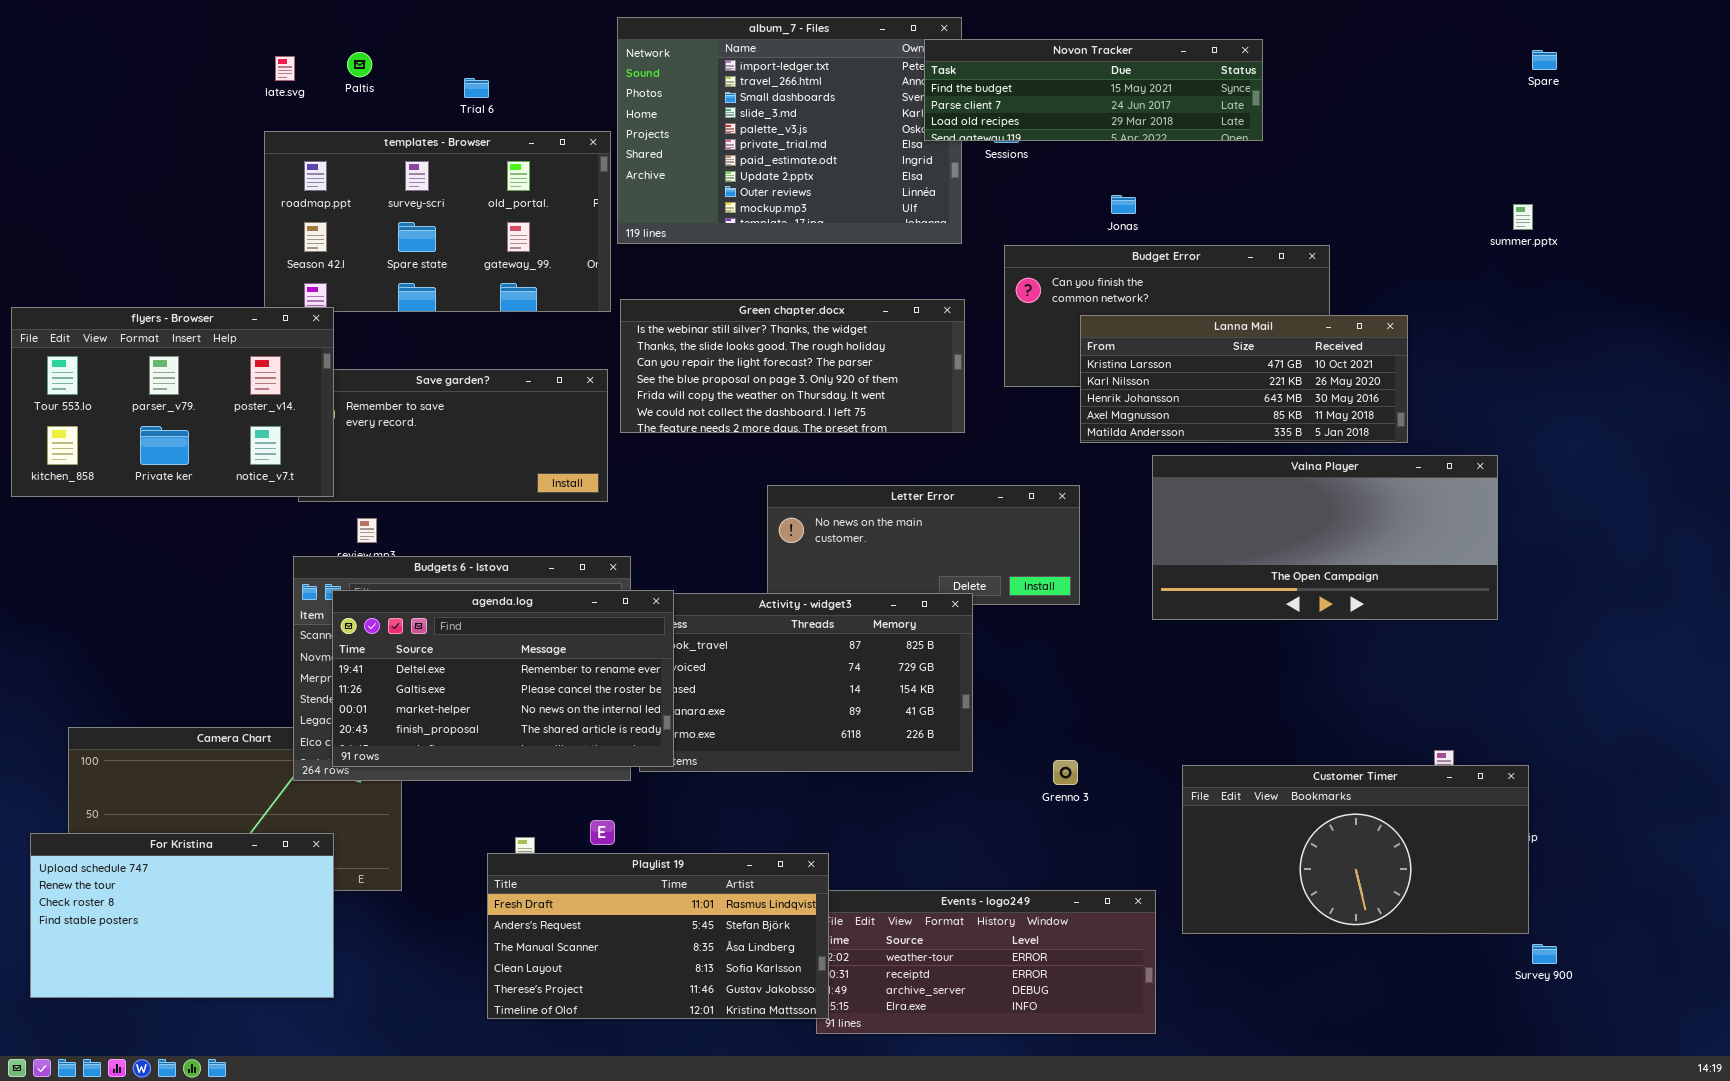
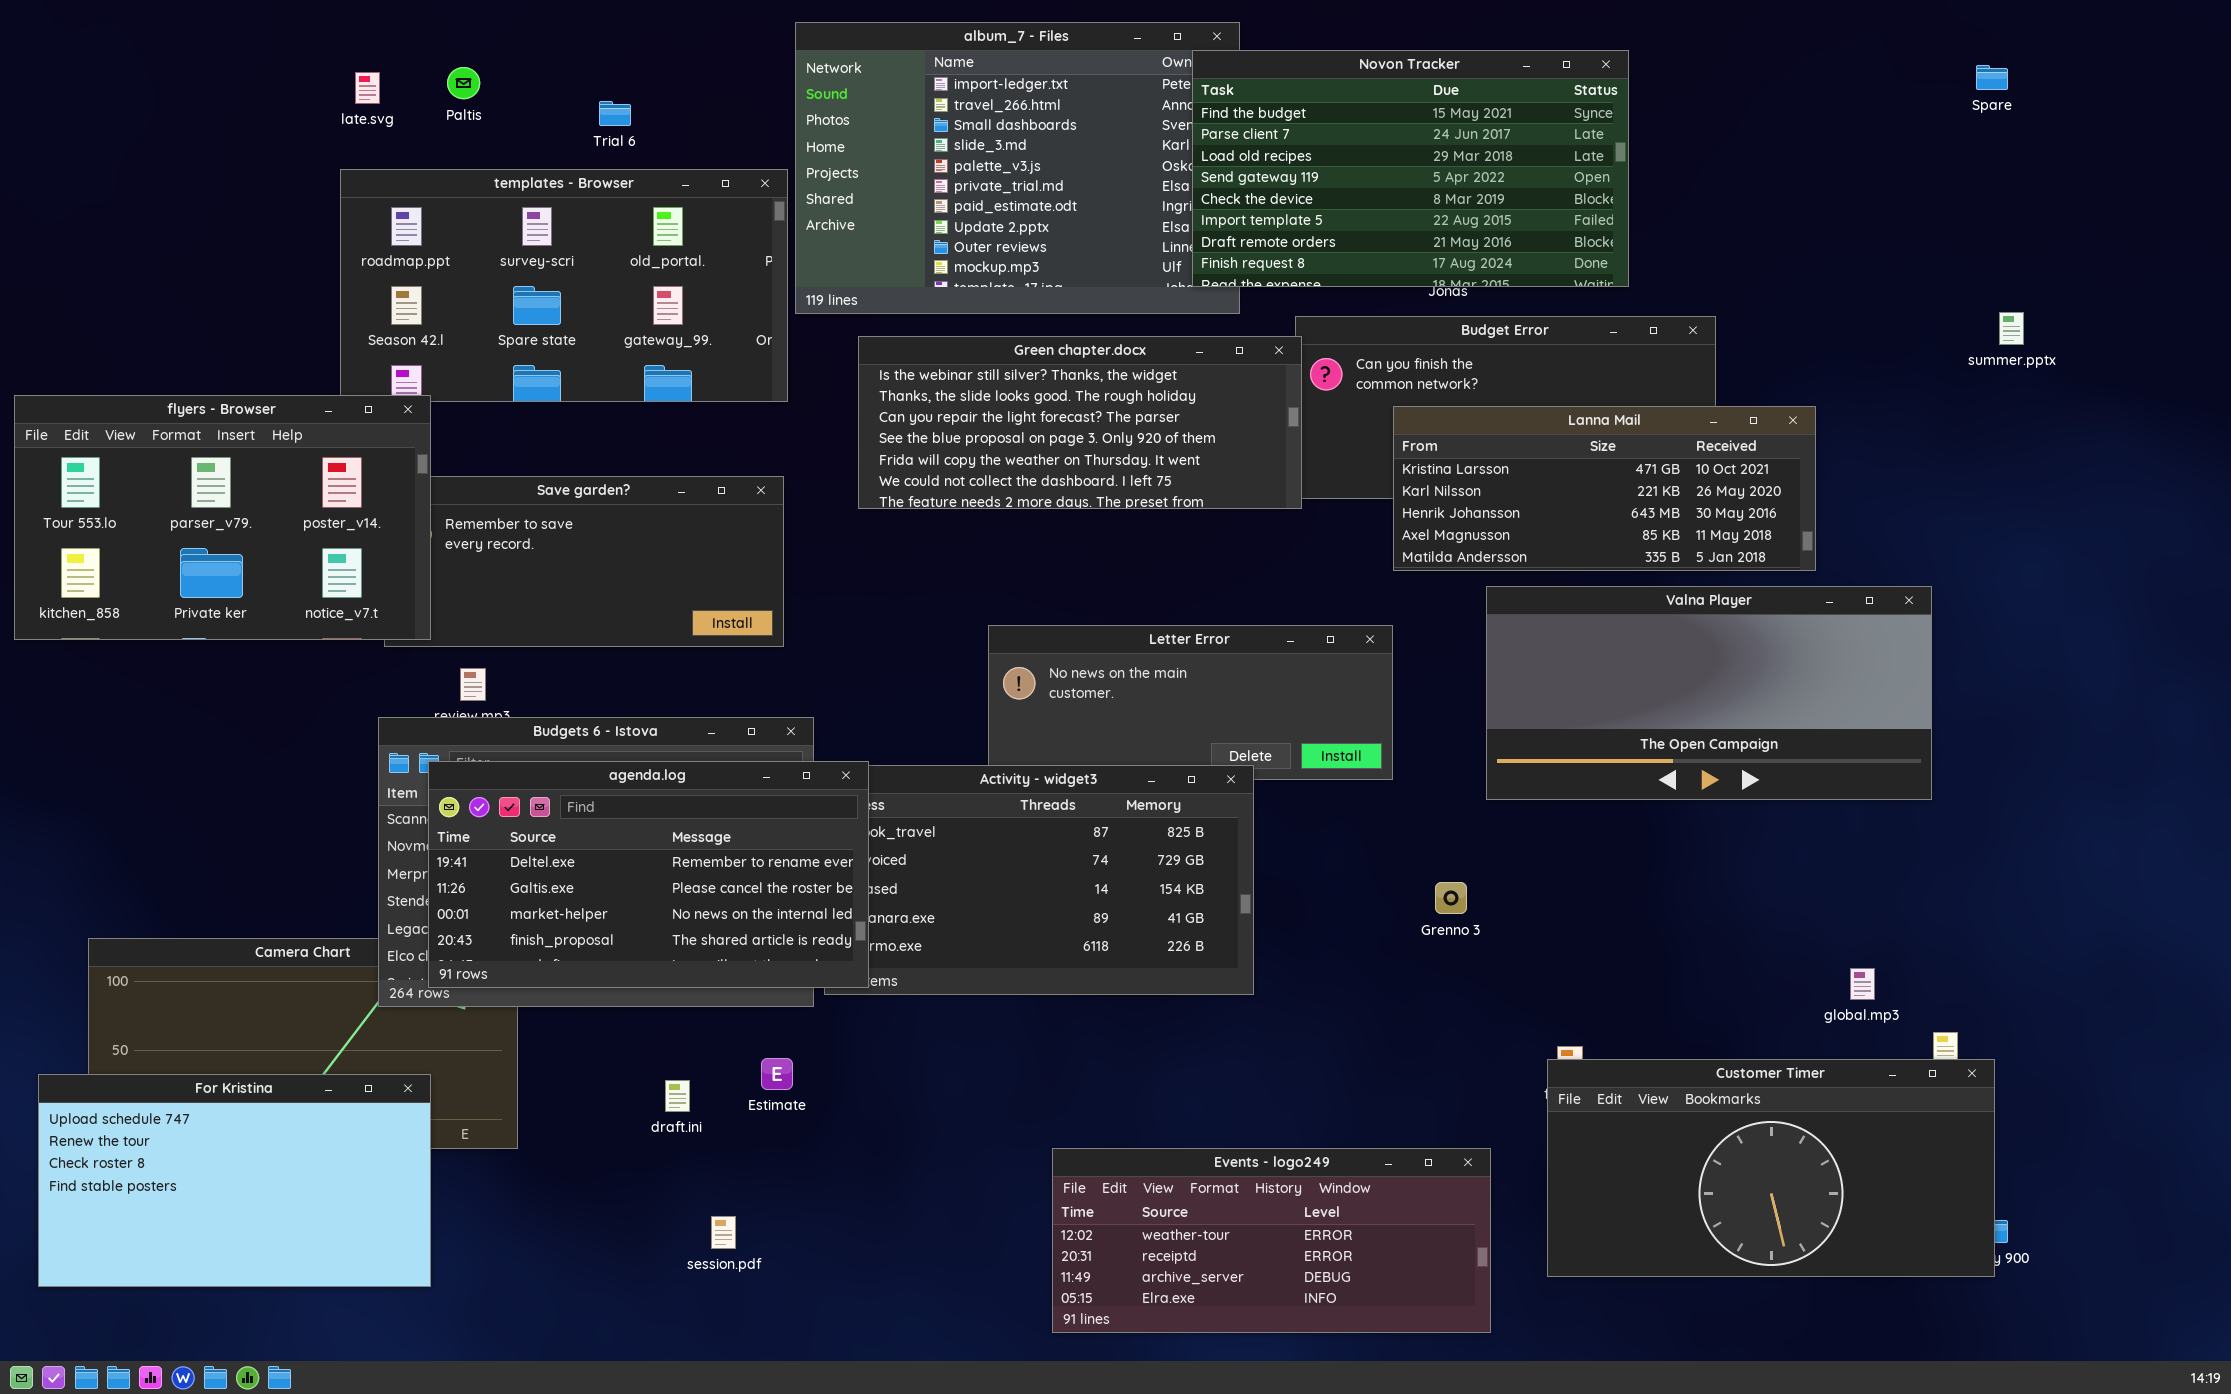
Novon Tracker: [924,39,1263,141] -> [1192,50,1629,287], resized
summer.pptx: [1513,204,1533,230] -> [1999,312,2024,345], moved
Green chapter.docx: [620,299,965,433] -> [858,336,1302,509], moved
Grenno 3: [1053,760,1078,785] -> [1435,882,1467,914], moved
Customer Timer: [1182,765,1529,934] -> [1547,1059,1995,1277], moved
Playlist 19: [487,853,829,1019] -> none, closed

